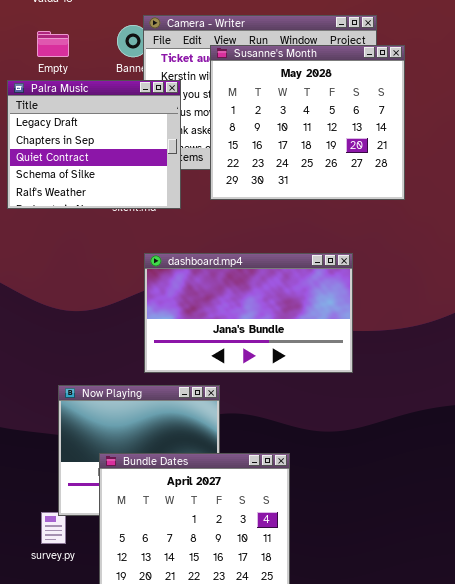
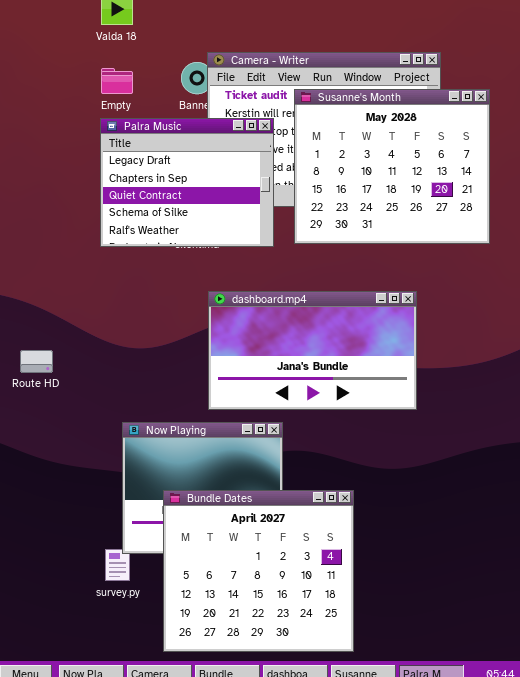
Susanne's Month: [210,45,405,200] -> [294,89,490,244], moved
Palra Music: [7,80,181,209] -> [100,118,274,247], moved

